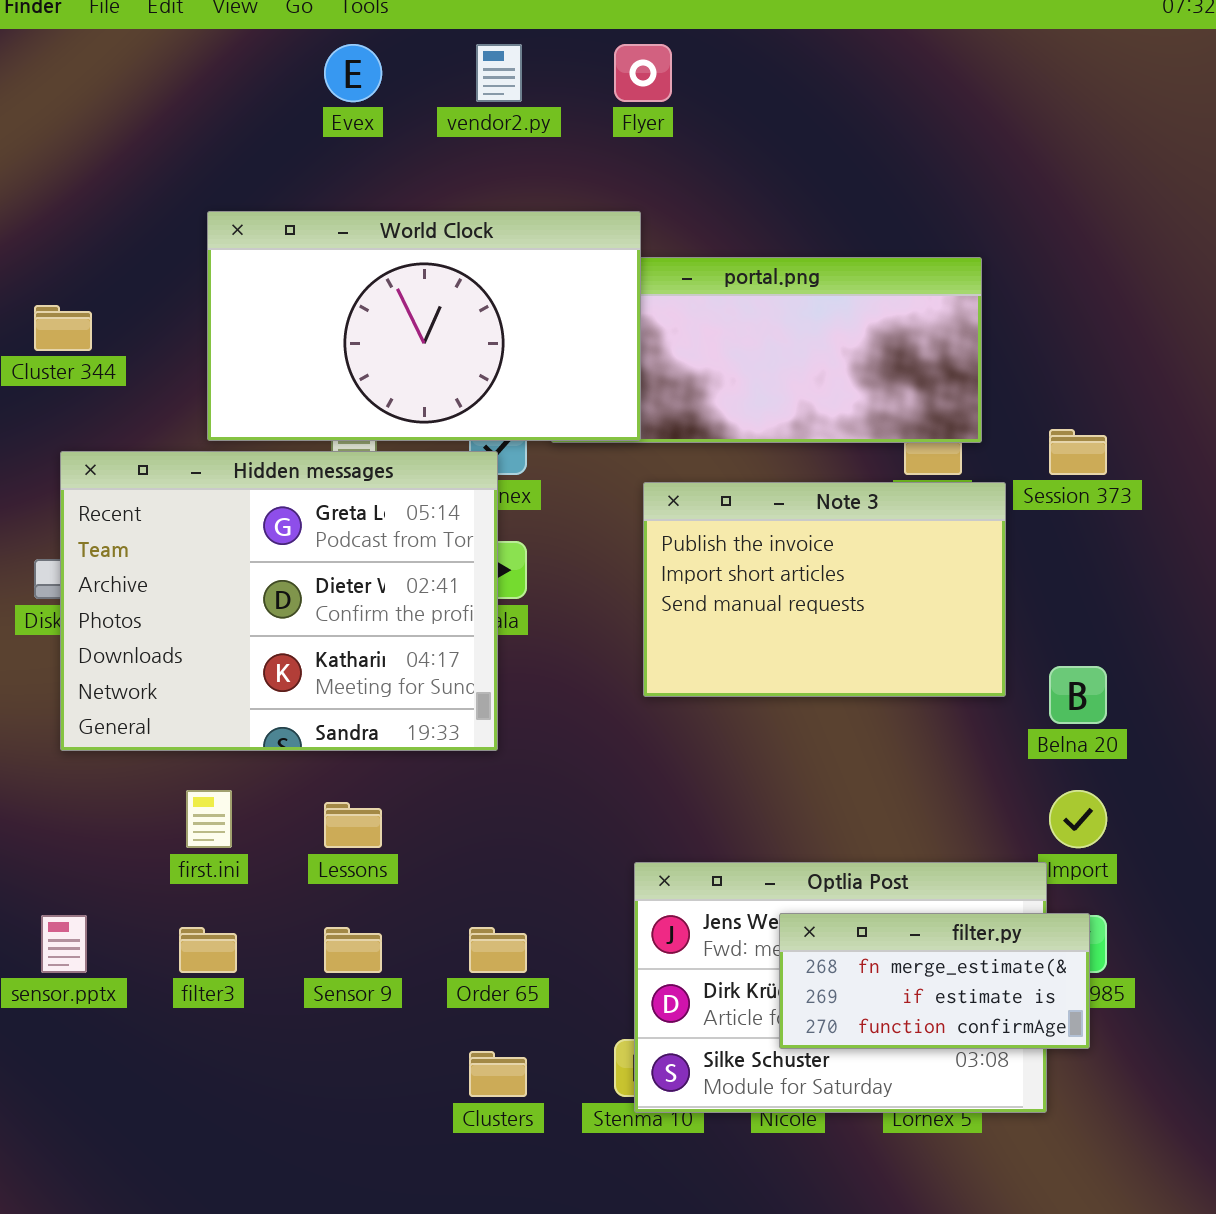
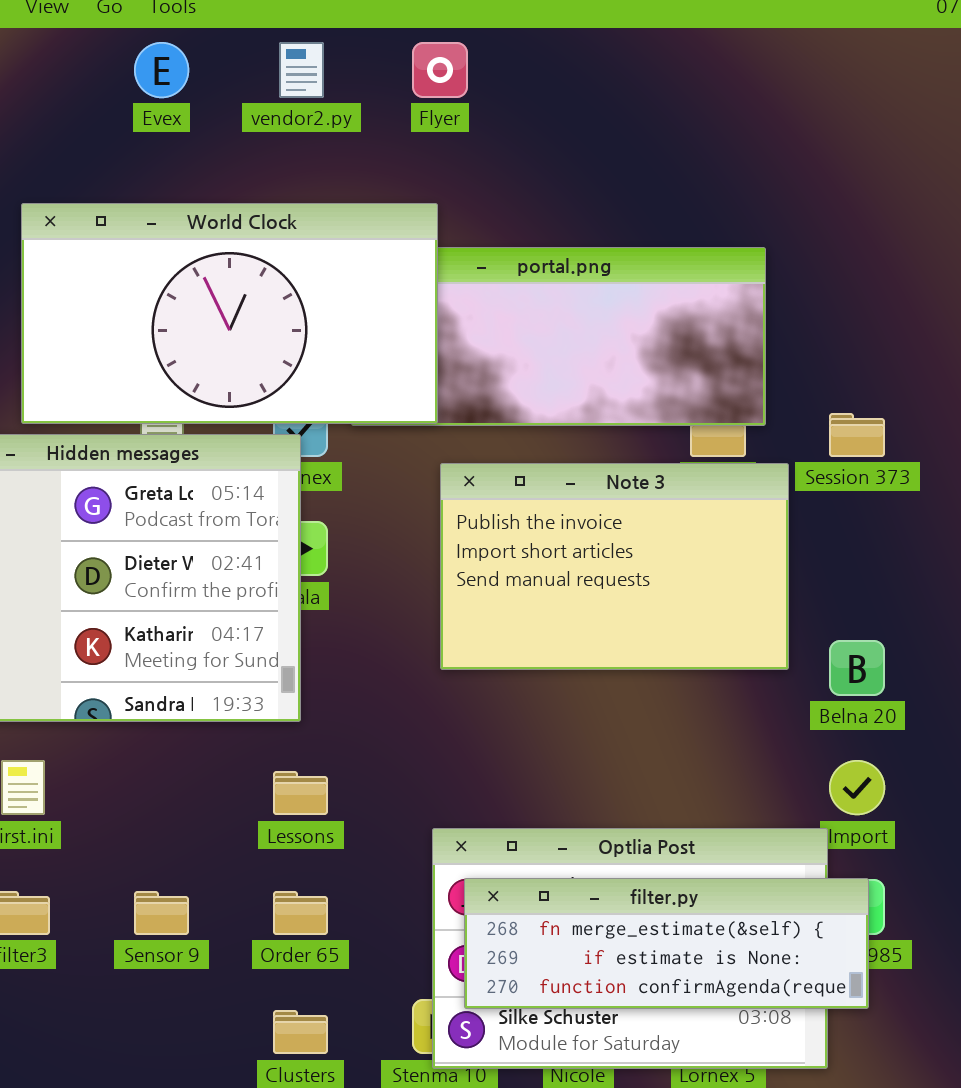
Lessons: [324,802,382,848] -> [273,771,328,815], moved
filter.py: [779,913,1090,1049] -> [464,878,869,1009], resized

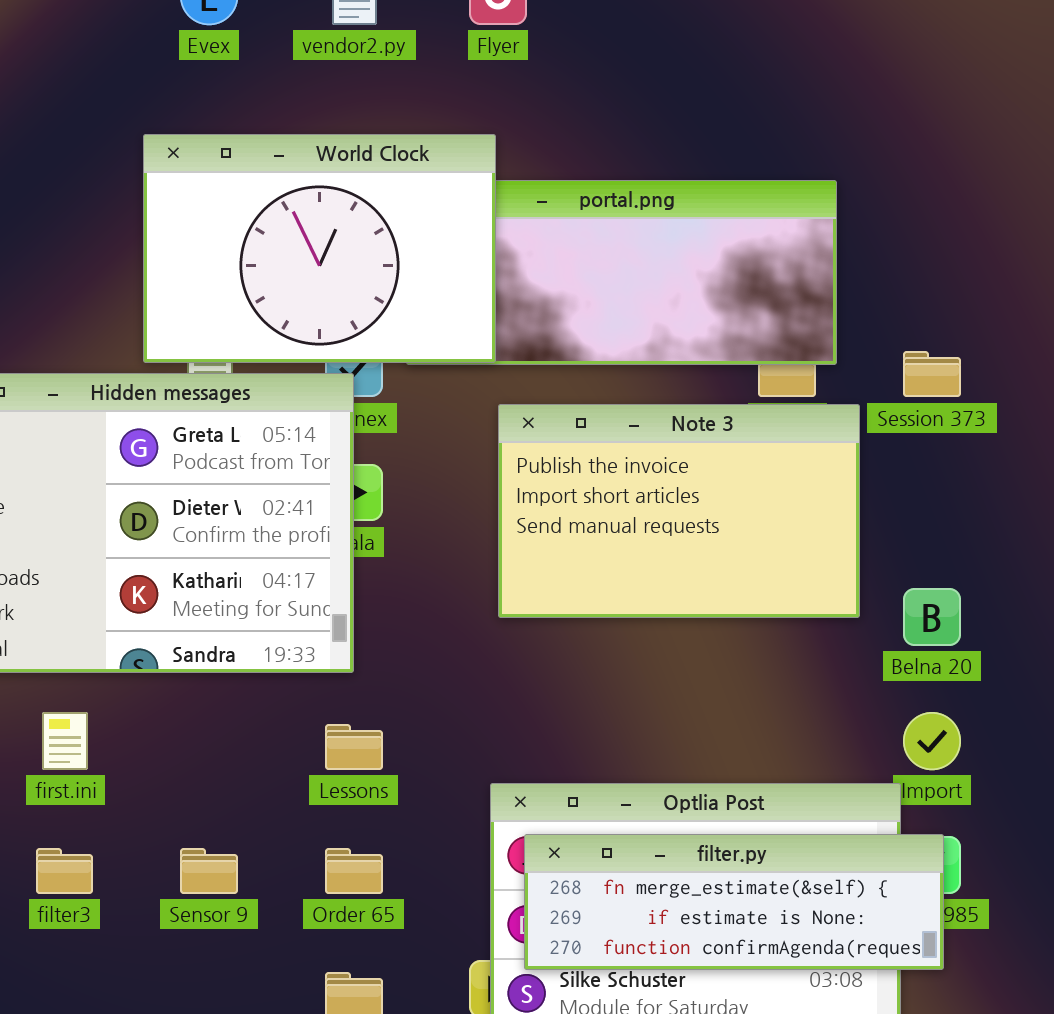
World Clock: [21,203,438,424] -> [143,134,496,363], resized

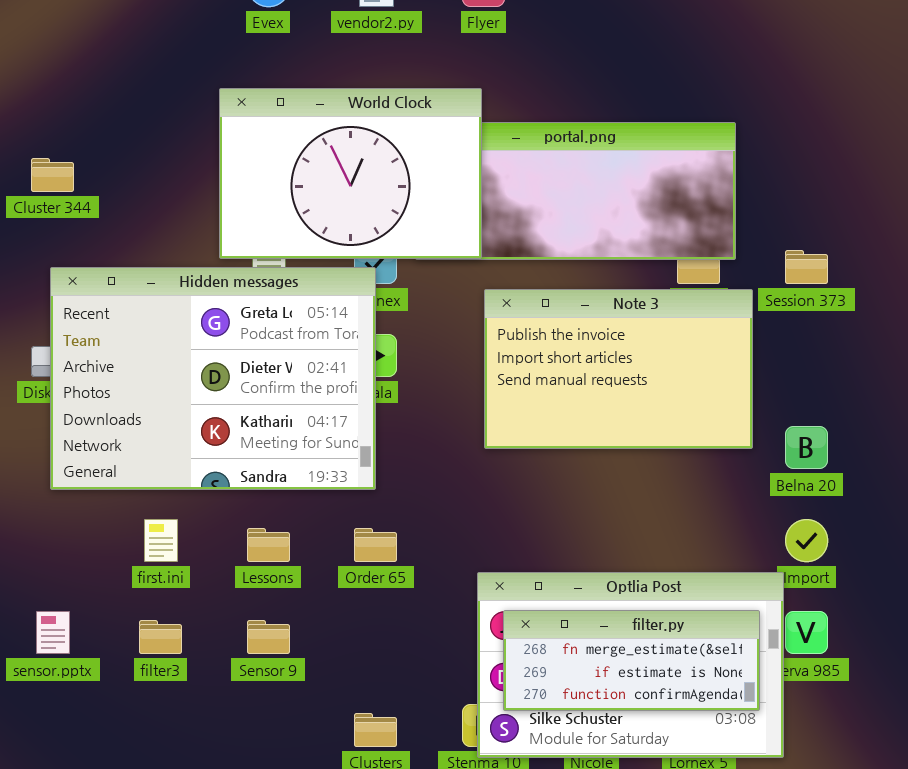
Lessons: [325,724,383,770] -> [247,528,290,562], moved
filter.py: [524,834,944,970] -> [503,610,760,711], resized
Order 65: [325,848,383,894] -> [354,528,397,562], moved

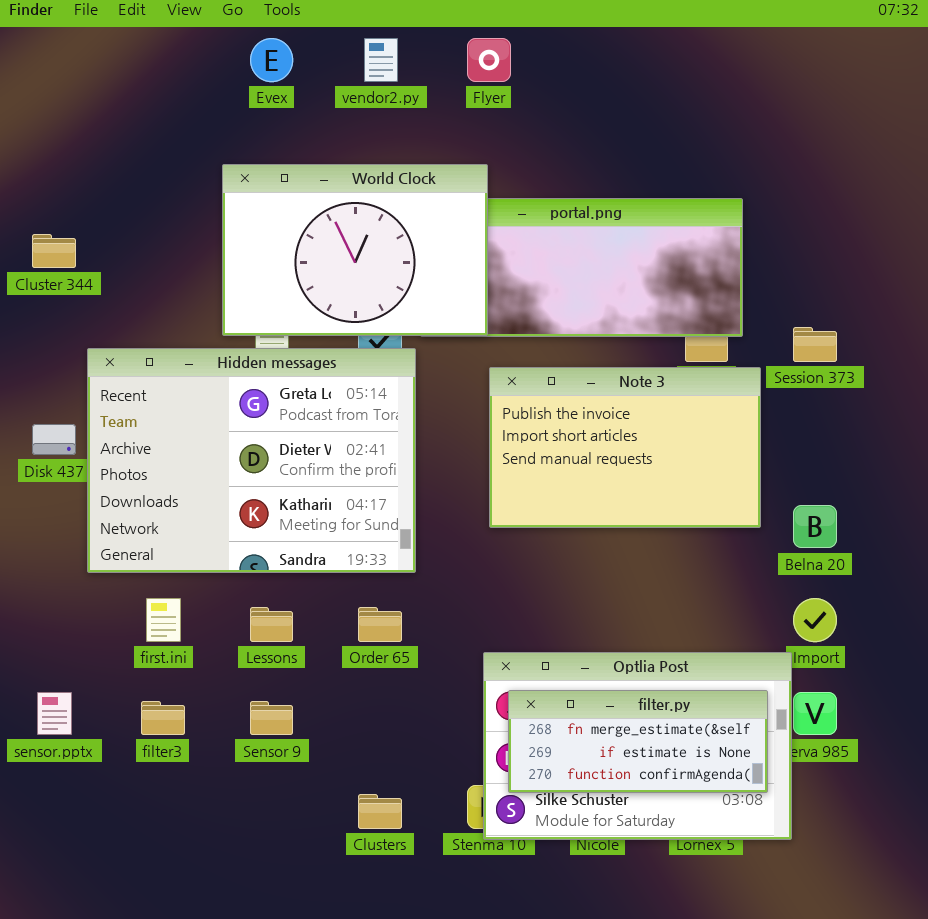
Hidden messages: [50,267,376,490] -> [87,348,416,573], moved

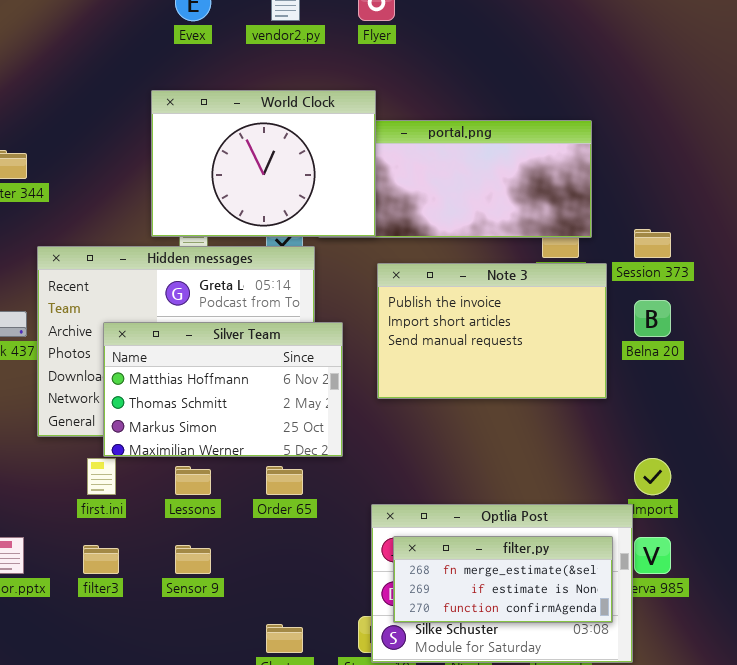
Silver Team: none -> [103,322,343,457], opened
Belna 20: [793,505,837,548] -> [634,300,671,337], moved

